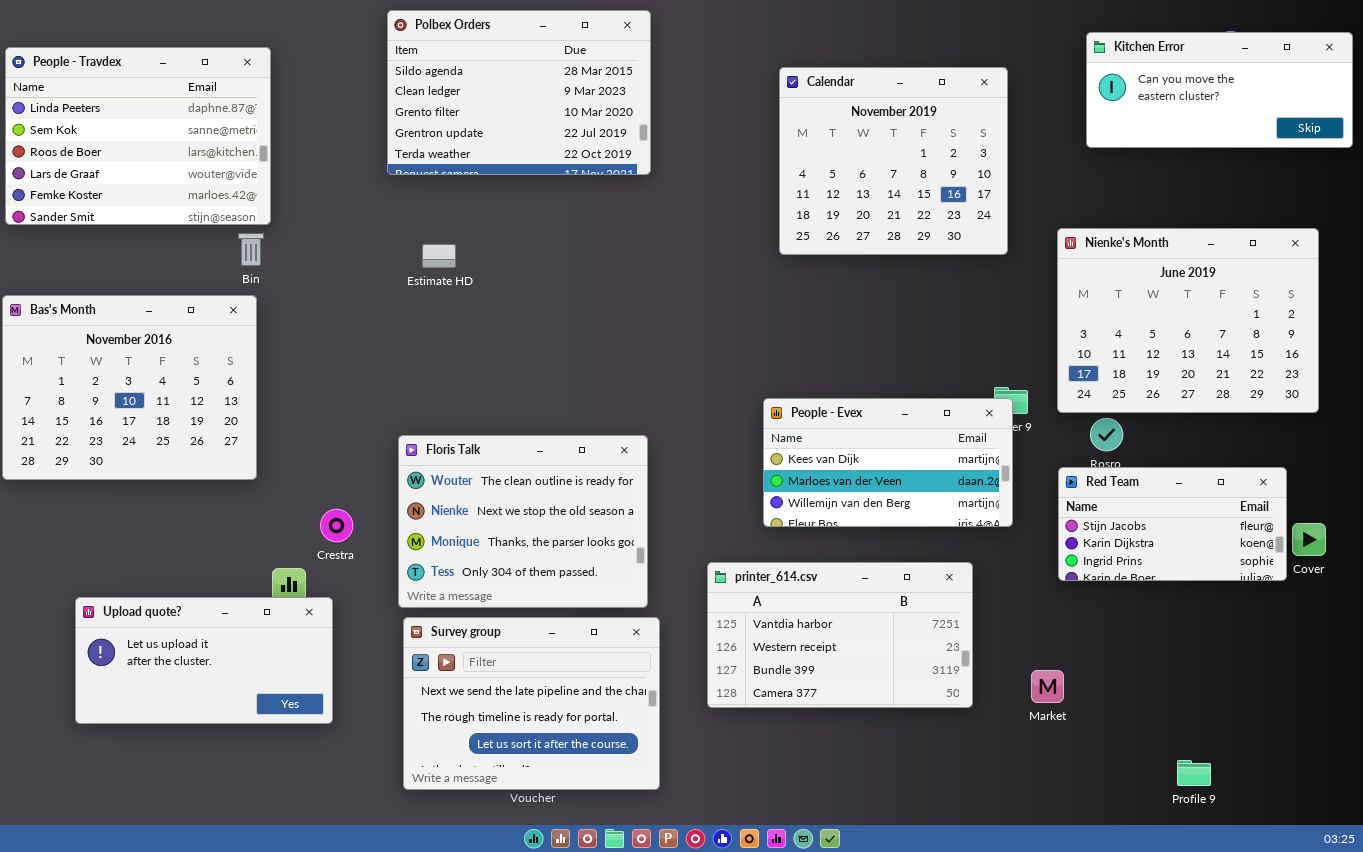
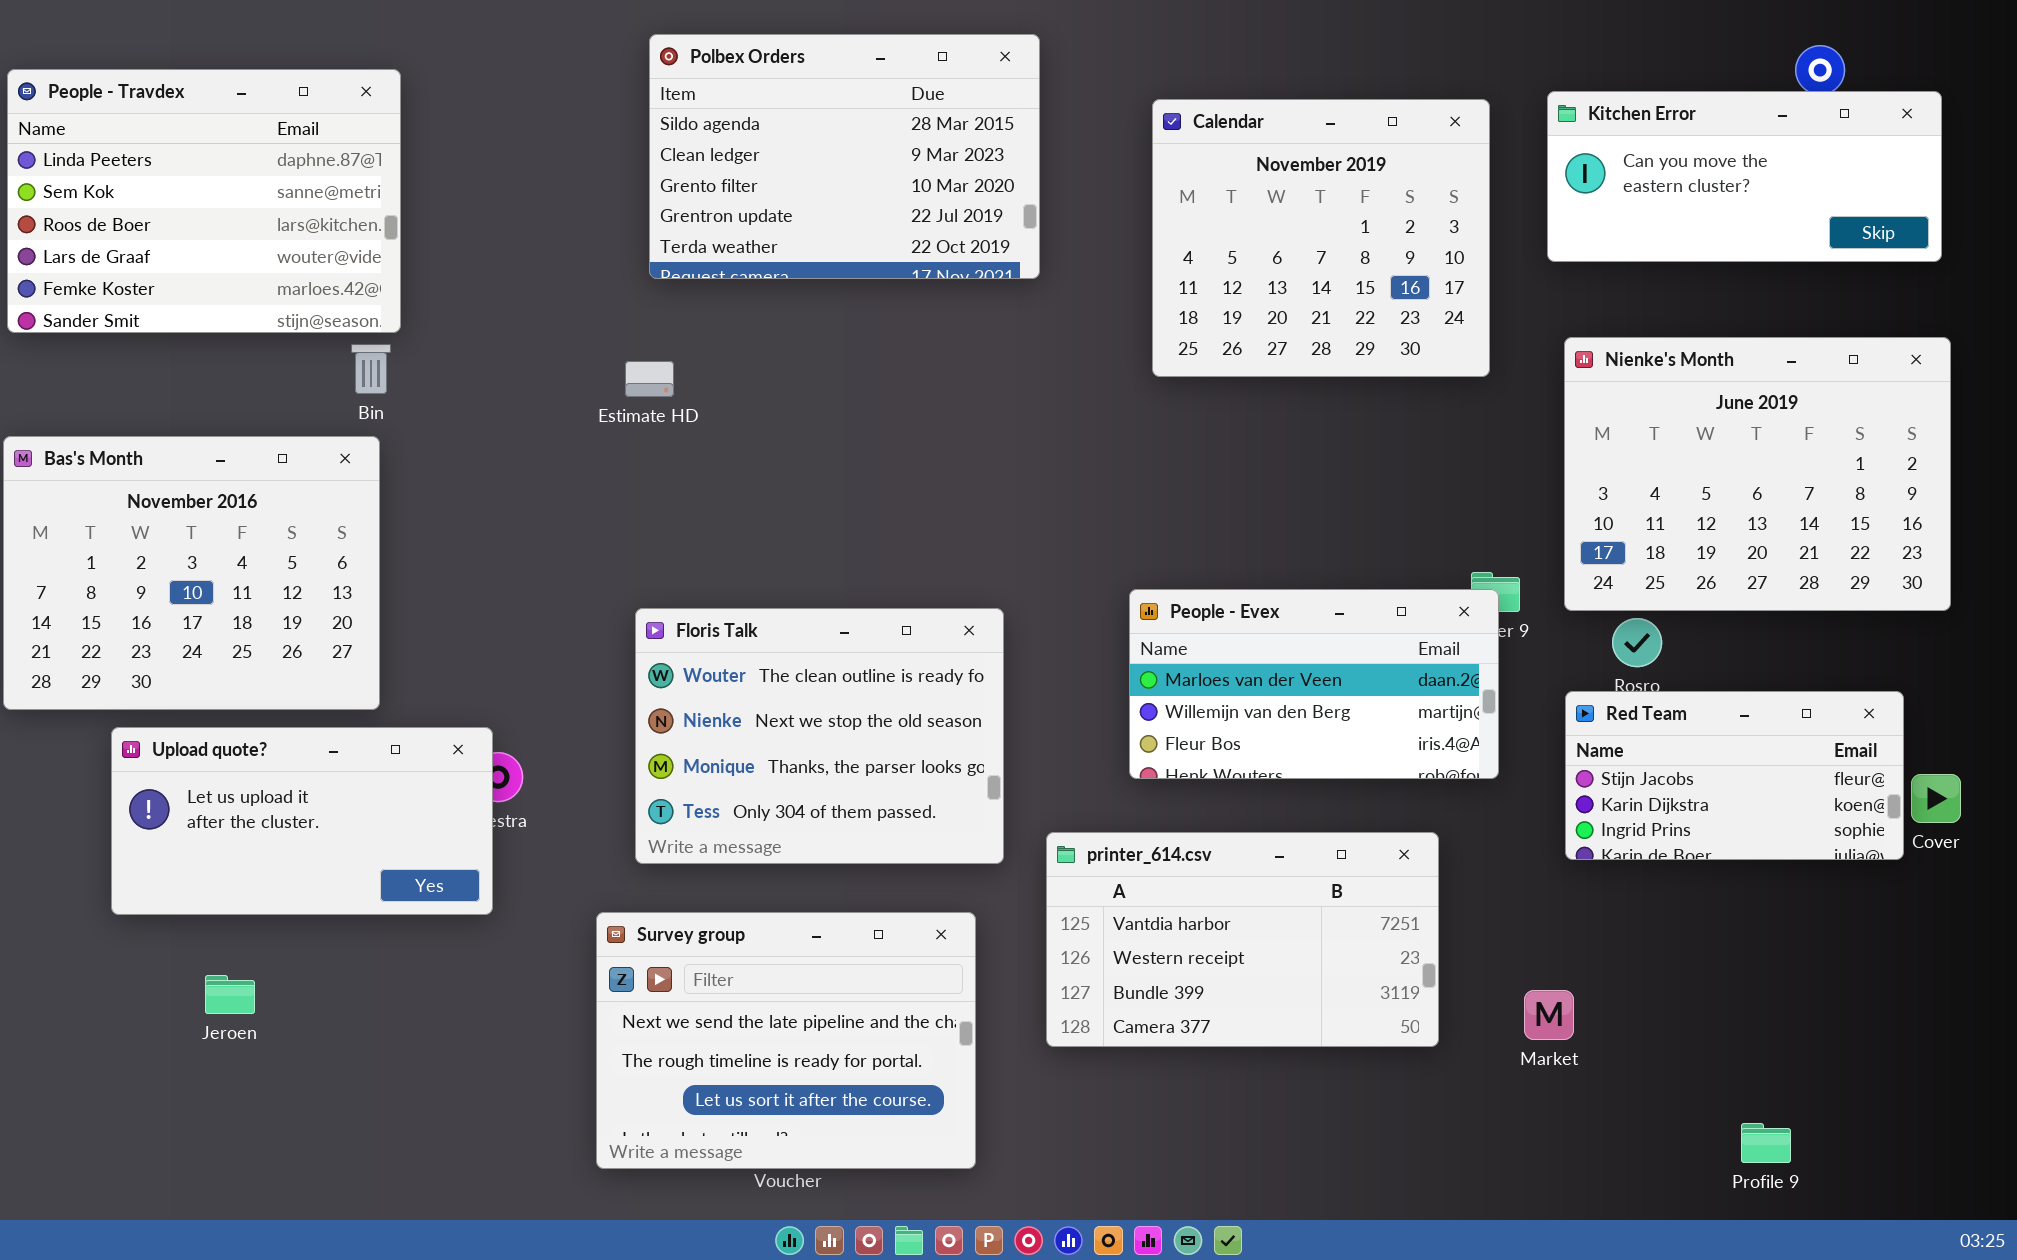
Polbex Orders: [387,10,651,175] -> [649,34,1040,279], moved
Kitchen Error: [1086,32,1353,148] -> [1547,91,1942,262], moved
People - Evex: [763,398,1013,527] -> [1129,589,1499,779], scrolled down 1 row
Floris Talk: [398,435,648,608] -> [635,608,1004,864], moved
Upload quote?: [75,597,333,724] -> [111,727,493,915], moved

